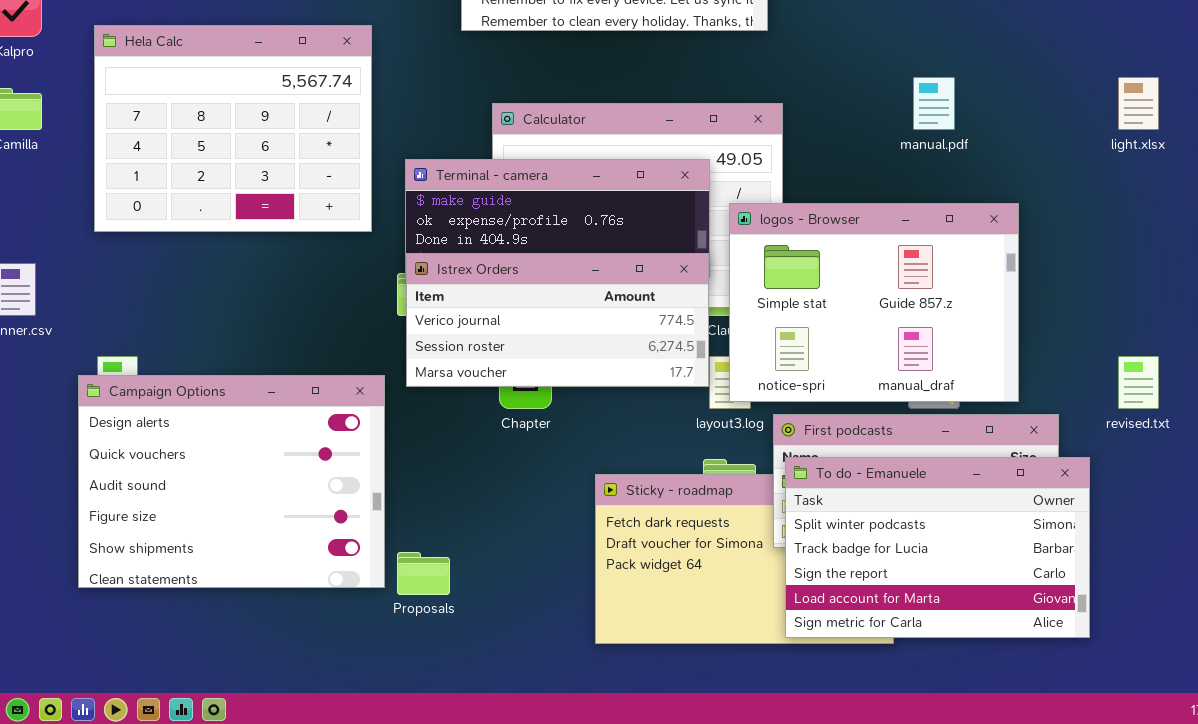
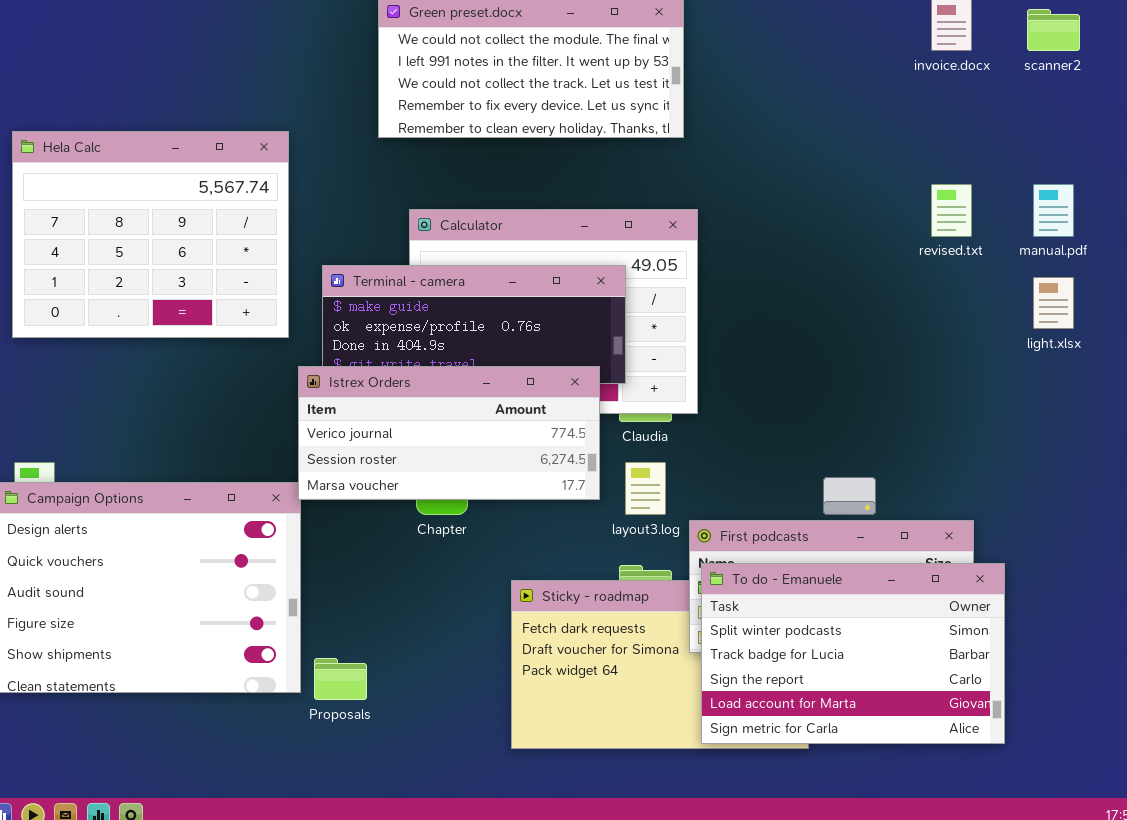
manual.pdf: [913,77,955,130] -> [1033,184,1074,237], moved
light.xlsx: [1118,77,1159,130] -> [1033,277,1074,329], moved
logos - Browser: [729,203,1019,402] -> none, closed
Istrex Orders: [406,253,709,387] -> [298,366,600,500], moved
revised.txt: [1118,356,1159,409] -> [931,184,972,237], moved

